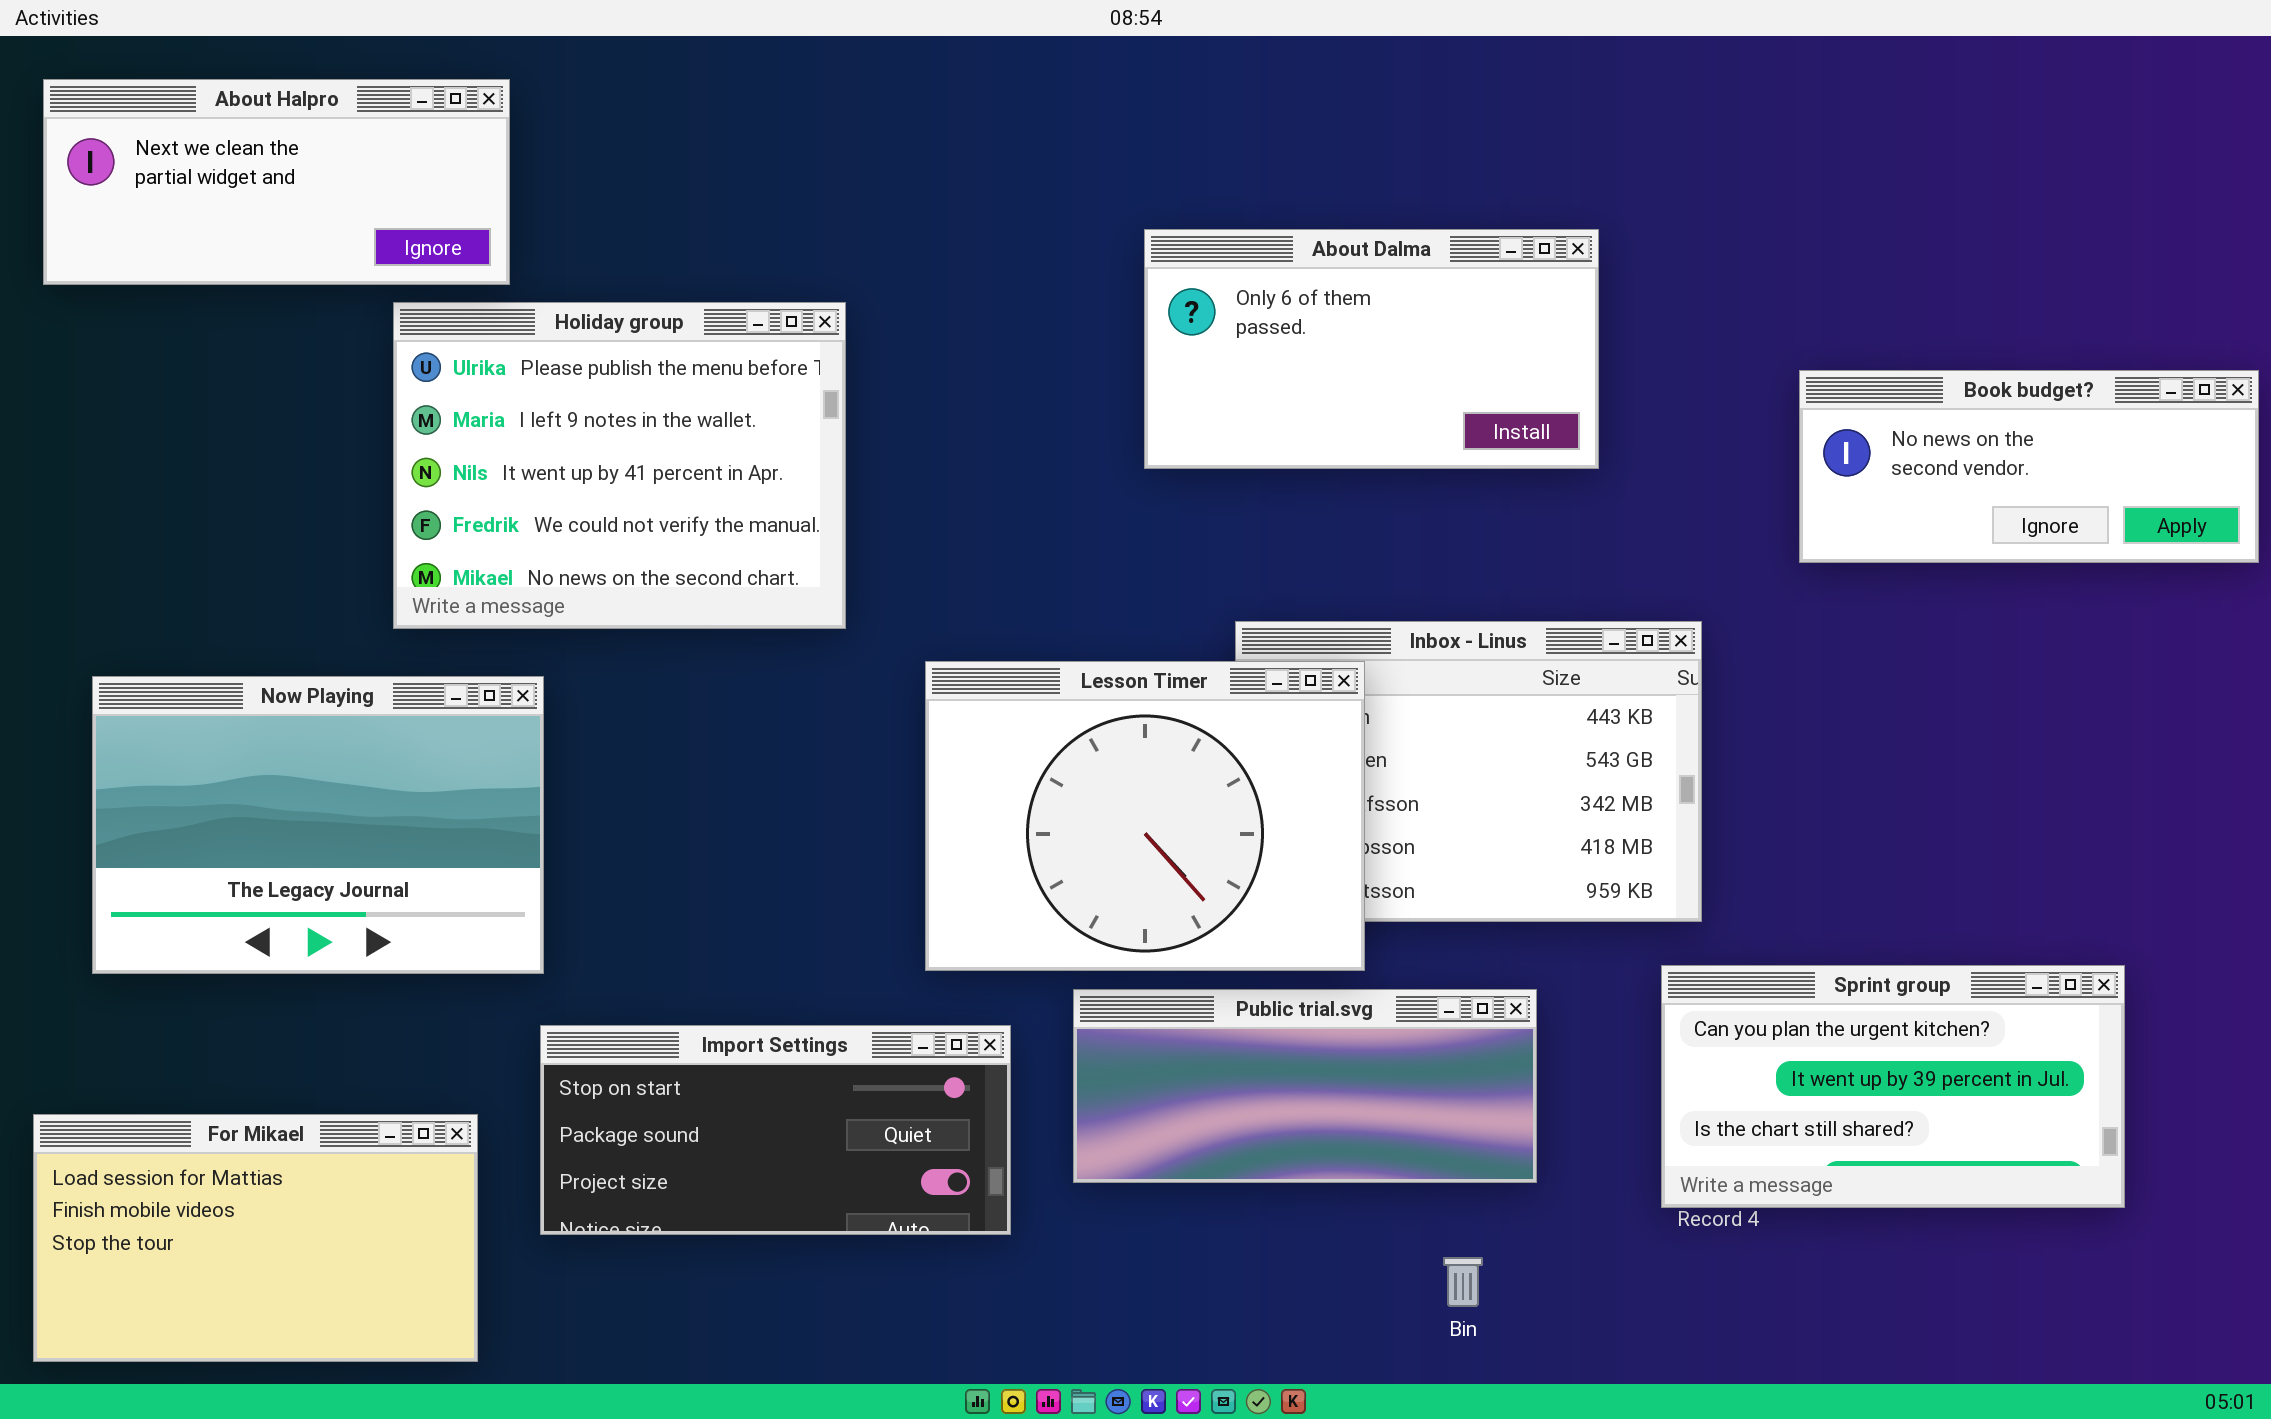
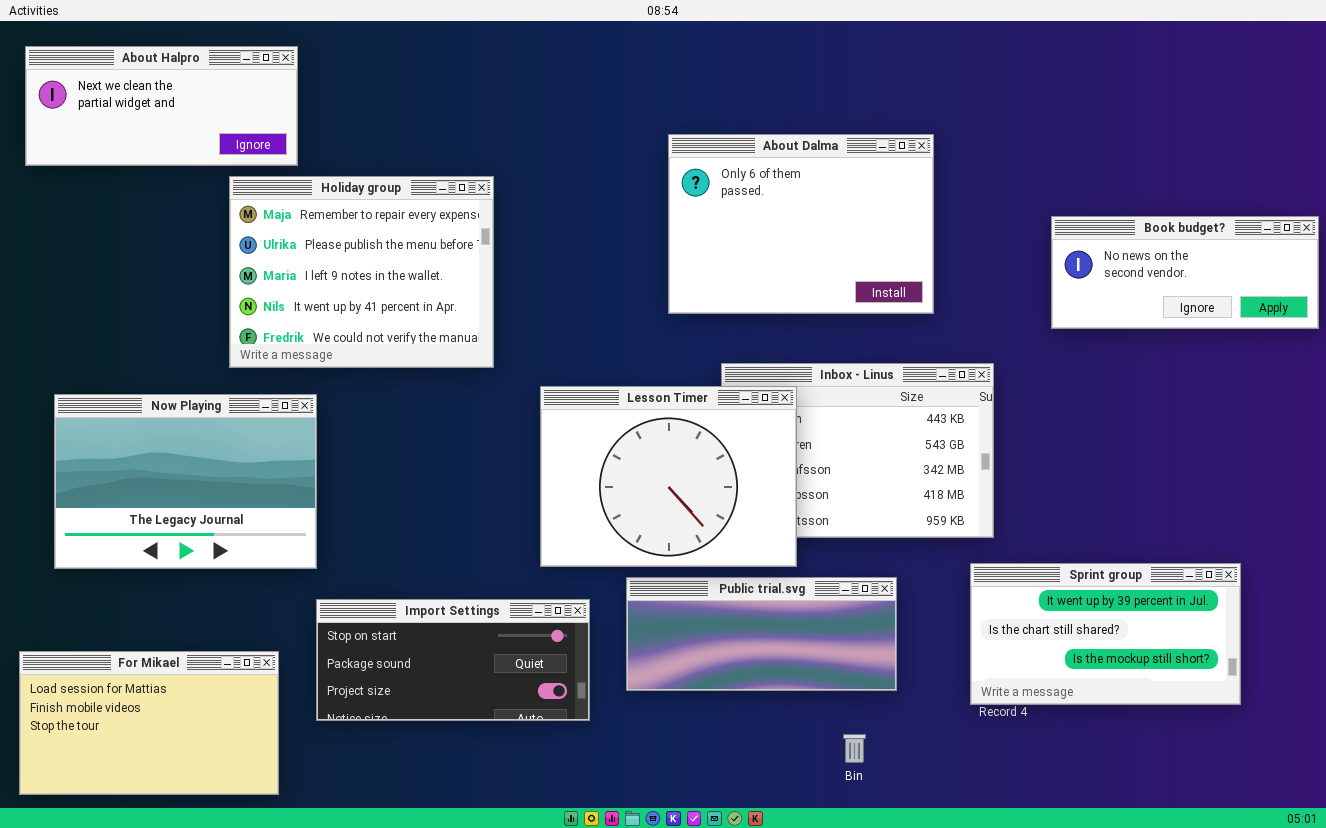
About Dalma: [1144,229,1599,469] -> [668,134,934,314], resized
Holiday group: [393,302,846,629] -> [229,176,494,368], scrolled up 1 row
Sprint group: [1661,965,2125,1208] -> [970,563,1241,705], scrolled down 1 row

